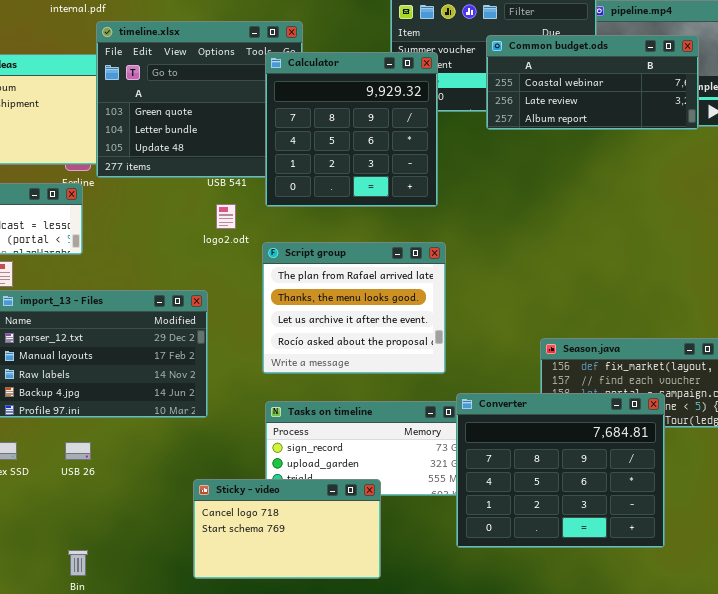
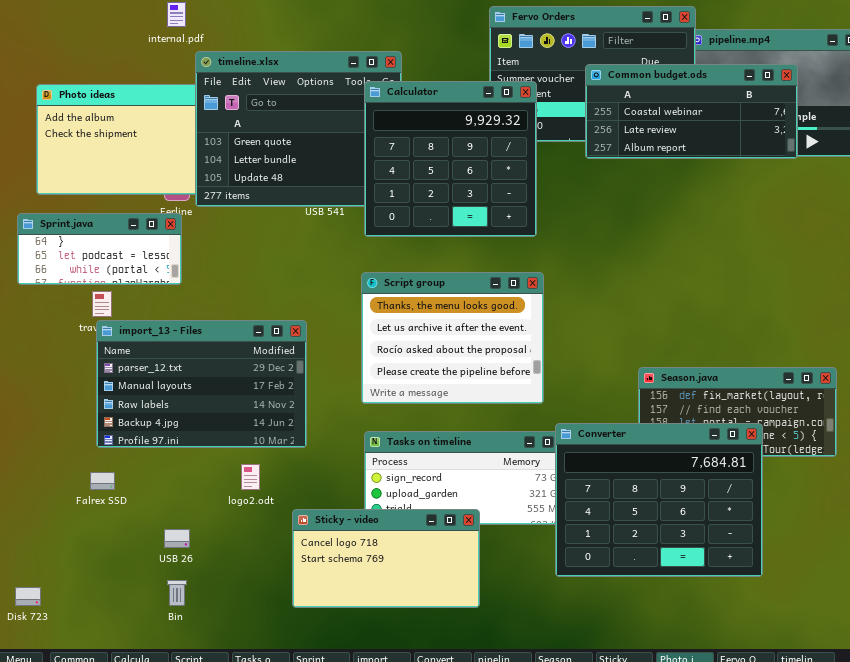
logo2.odt: [216,204,236,229] -> [241,464,260,490], moved
Script group: [262,242,446,374] -> [361,272,544,404], scrolled down 1 row
USB 26: [65,442,91,460] -> [164,529,190,548], moved

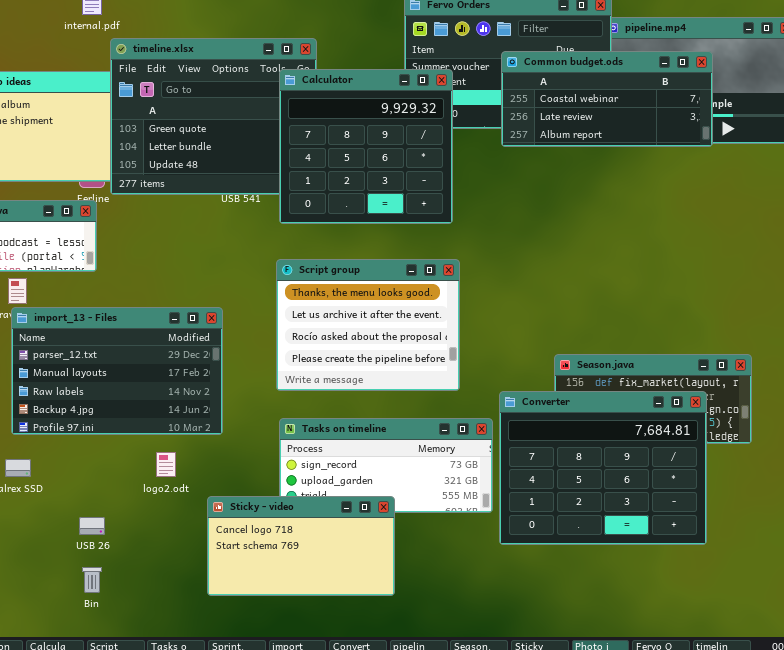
Converter: [555,423,763,577] -> [499,391,707,545], moved

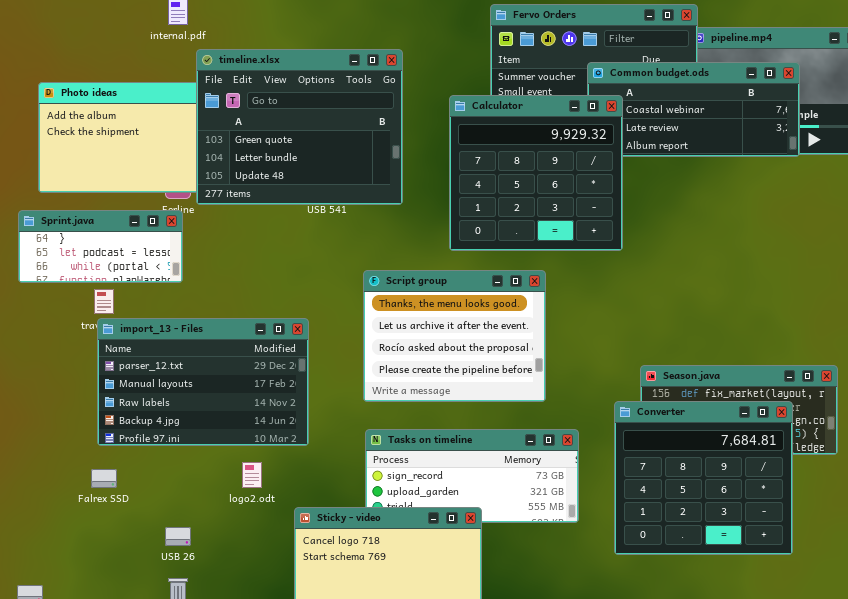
Calculator: [279,69,453,224] -> [449,95,623,251], moved
Converter: [499,391,707,545] -> [614,401,793,555], resized

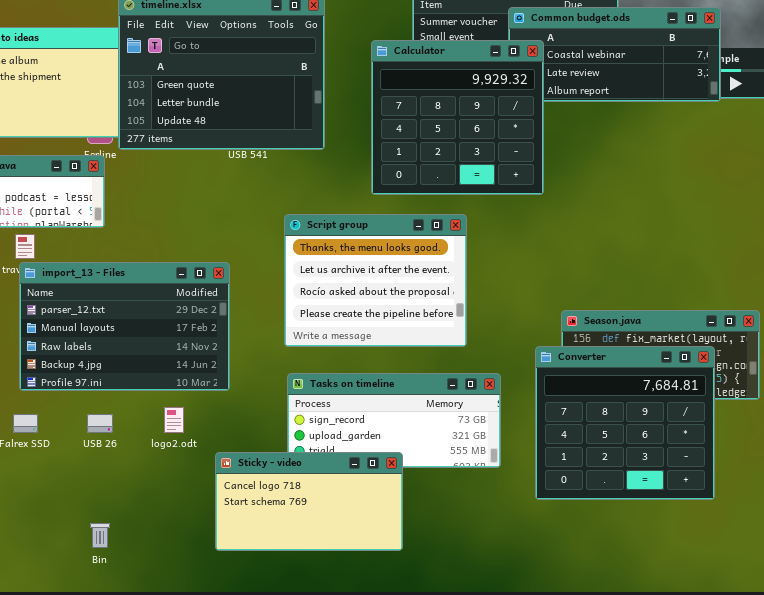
USB 26: [165,527,191,546] -> [87,414,113,433], moved

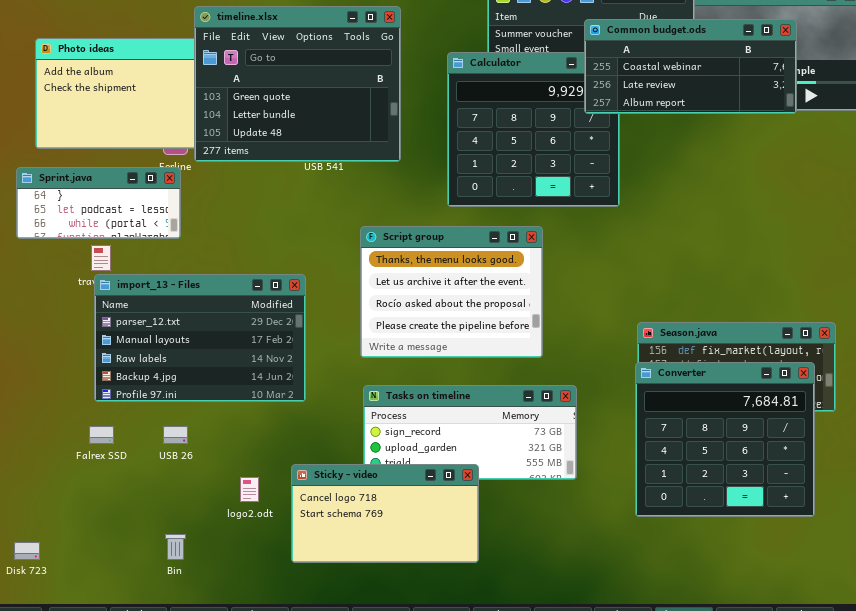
Common budget.ods: [508,7,721,102] -> [584,19,797,114], raised
Converter: [535,346,715,500] -> [635,362,815,517], moved
logo2.odt: [164,407,184,433] -> [240,477,259,502], moved

